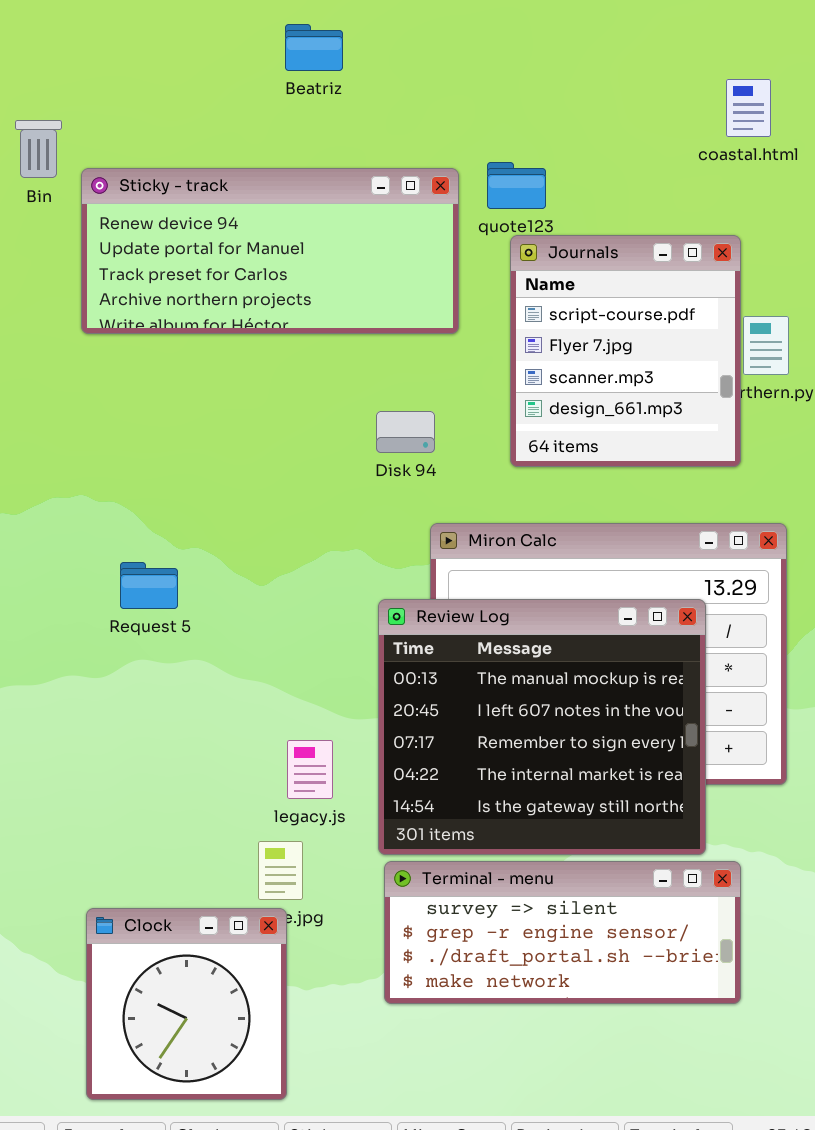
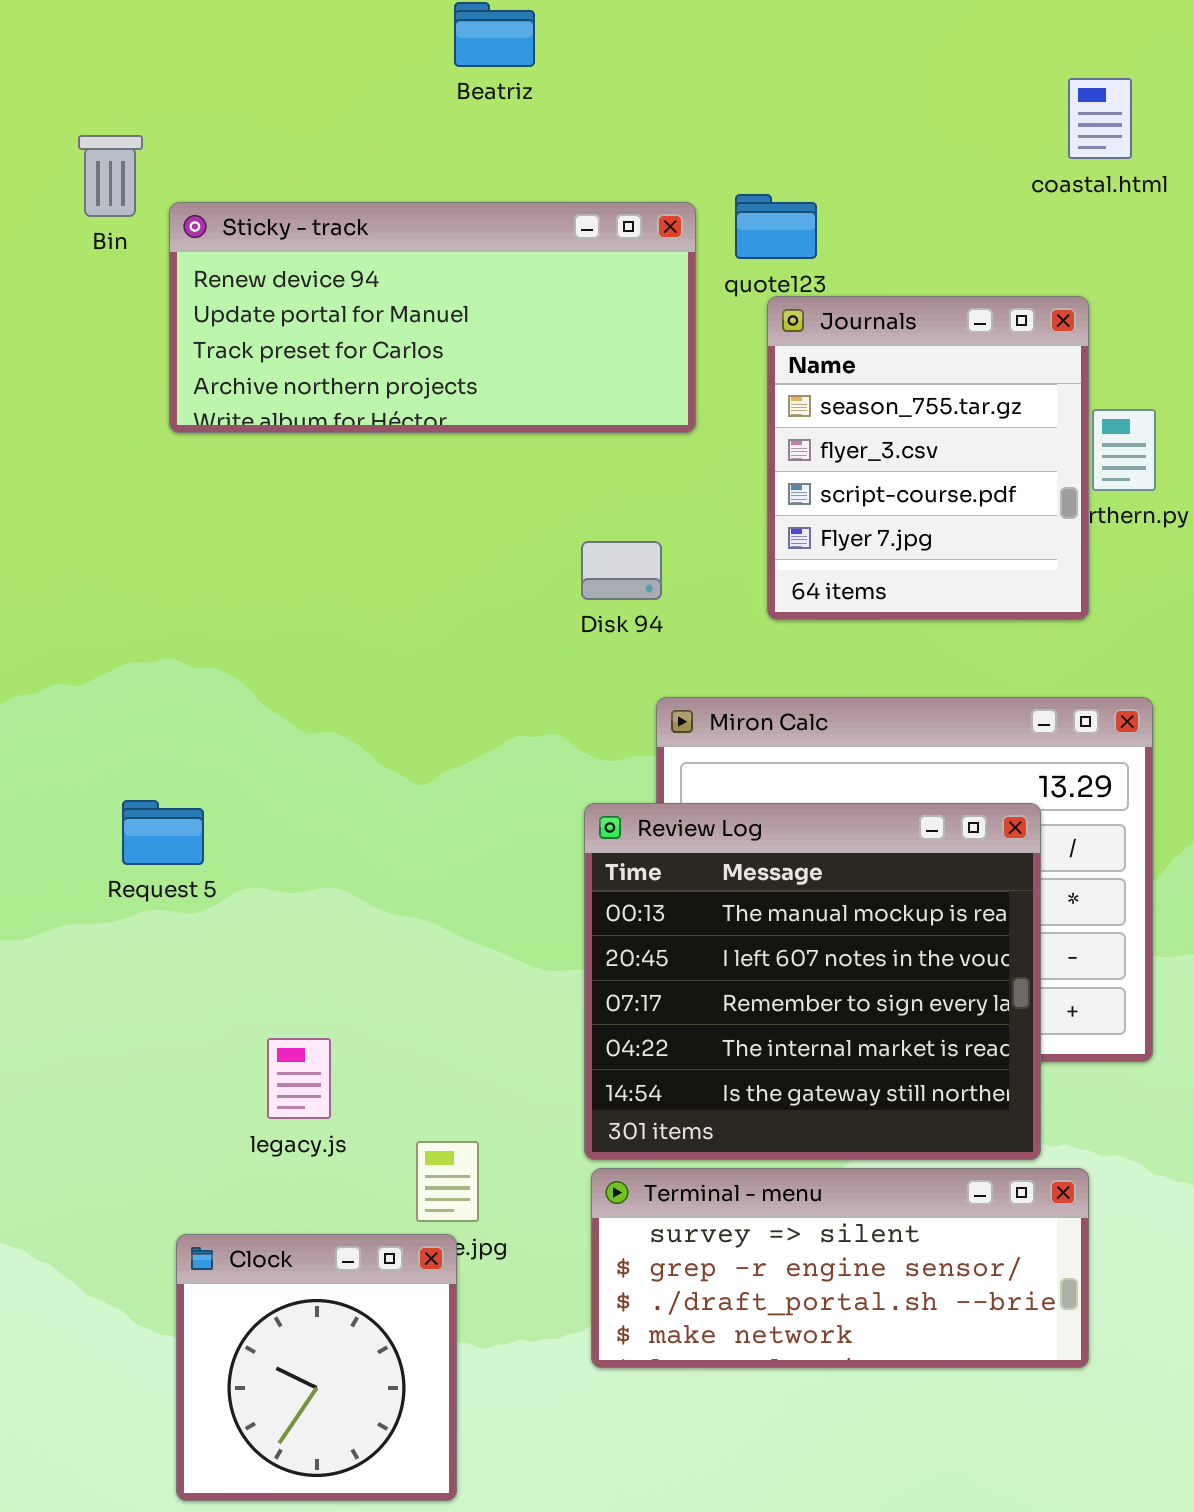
Journals: [510,235,741,467] -> [767,296,1089,620], scrolled up 2 rows
Request 5: [120,562,178,609] -> [122,800,204,865], moved
legacy.js: [287,740,333,799] -> [267,1038,331,1119], moved

